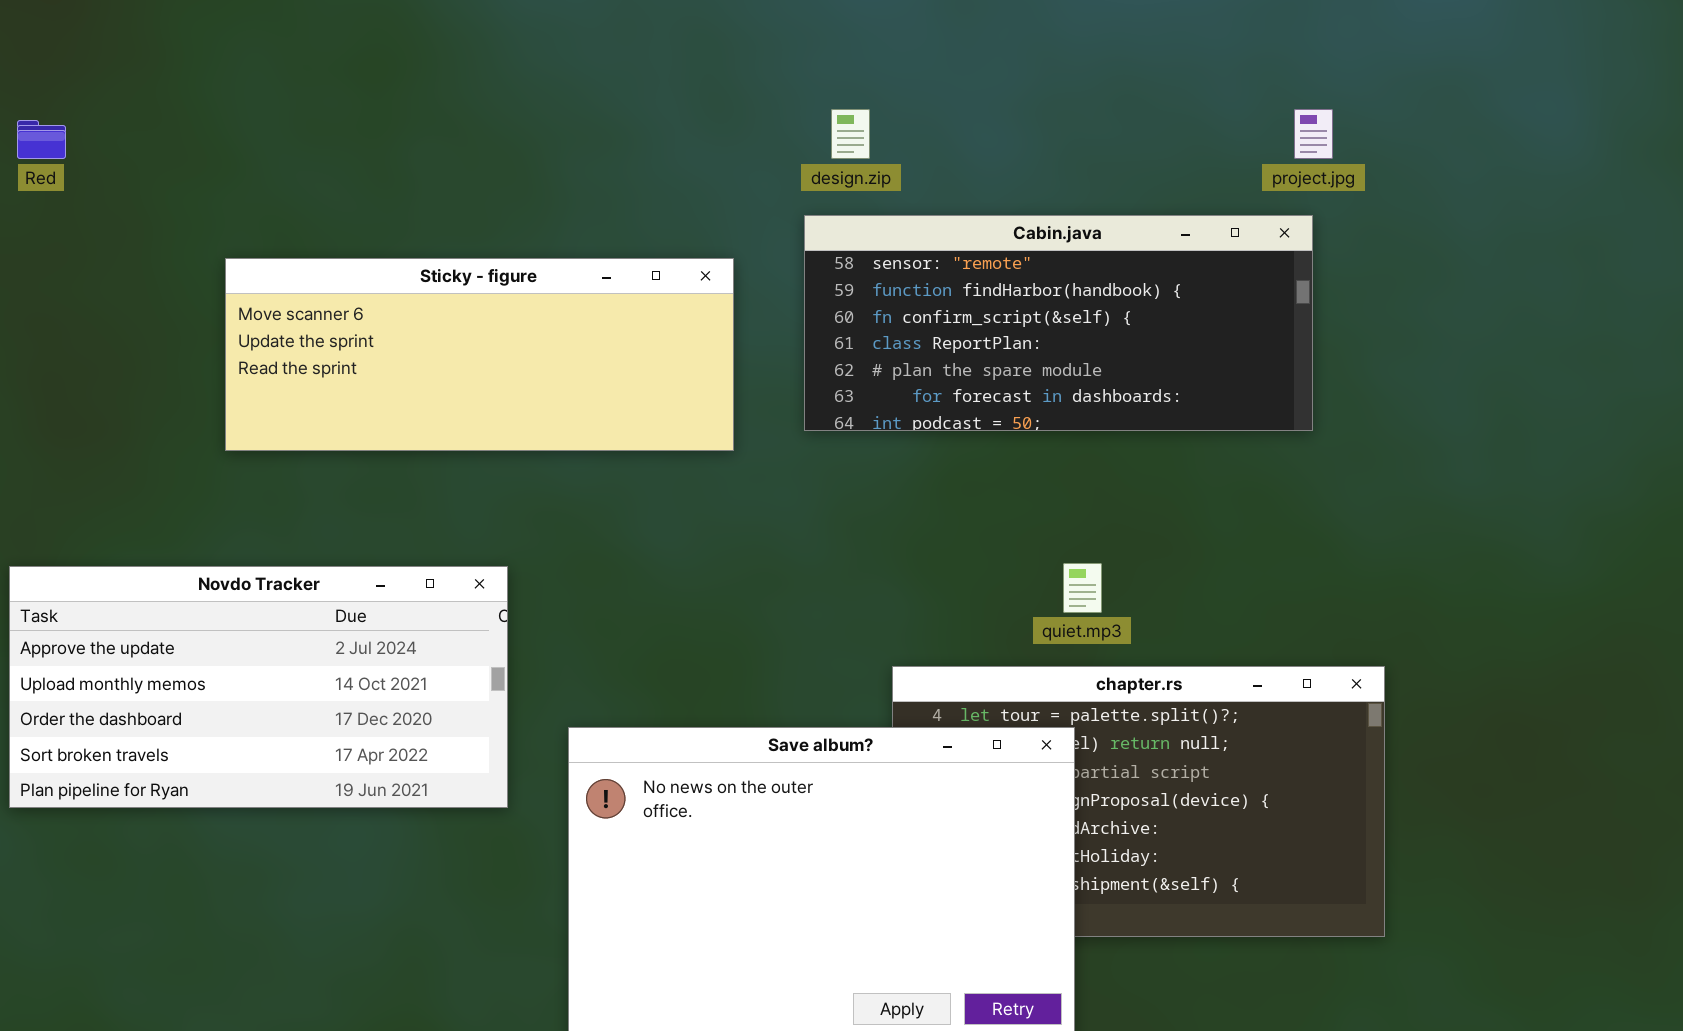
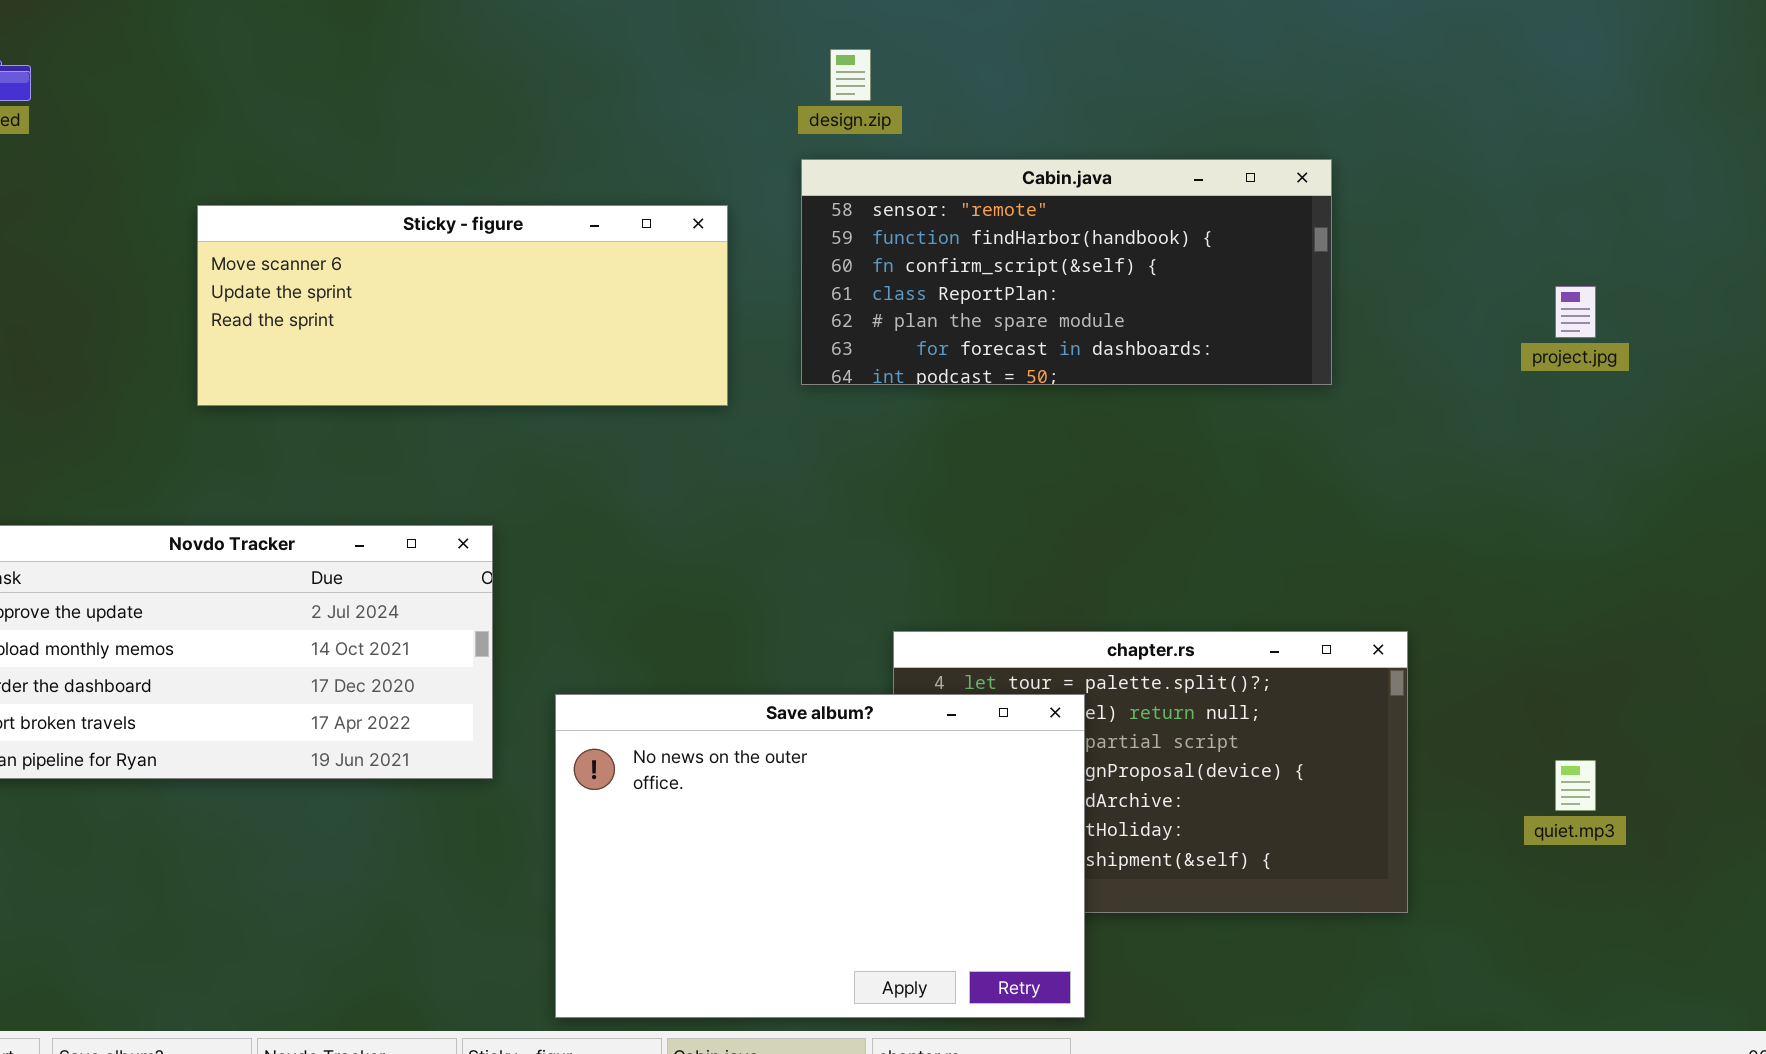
project.jpg: [1294,109,1333,159] -> [1555,286,1596,338], moved
quiet.mp3: [1063,563,1102,613] -> [1555,760,1596,811], moved

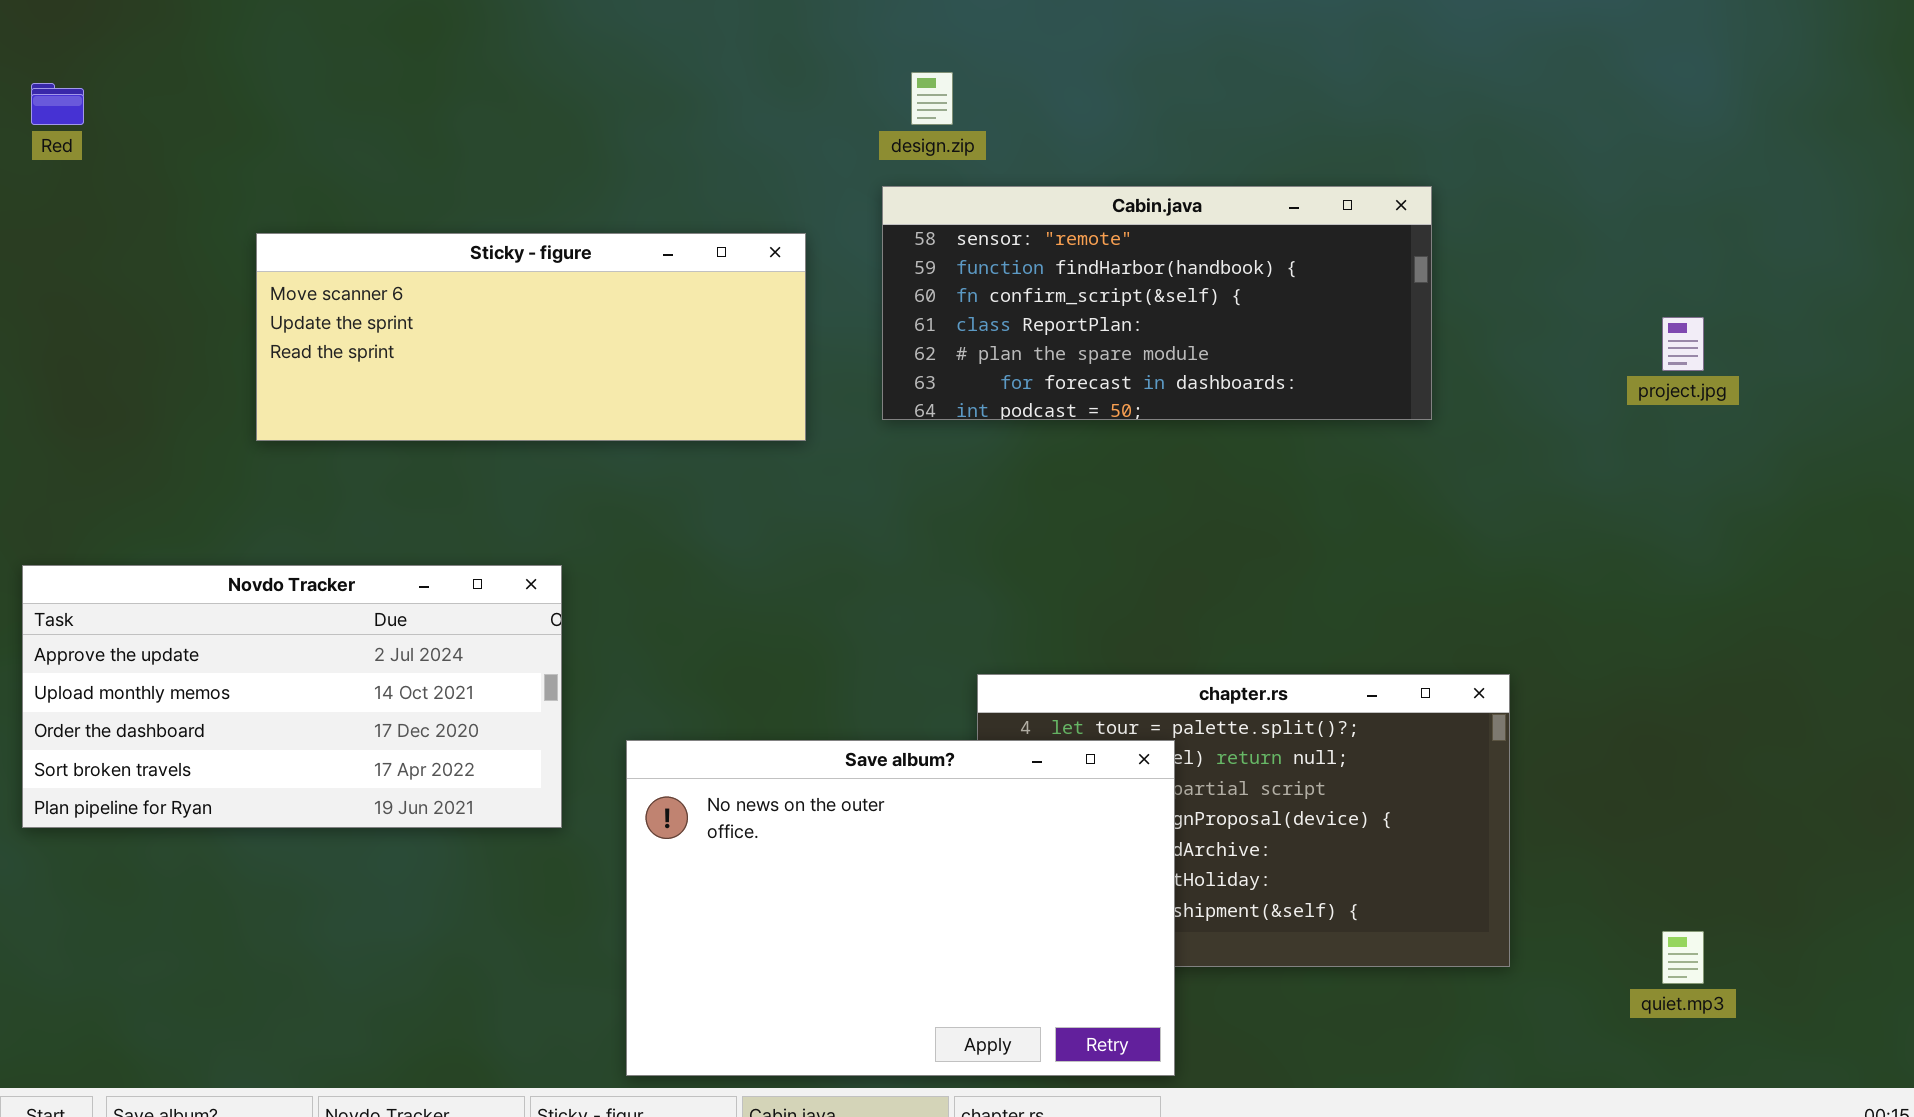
quiet.mp3: [1555,760,1596,811] -> [1662,931,1704,984], moved

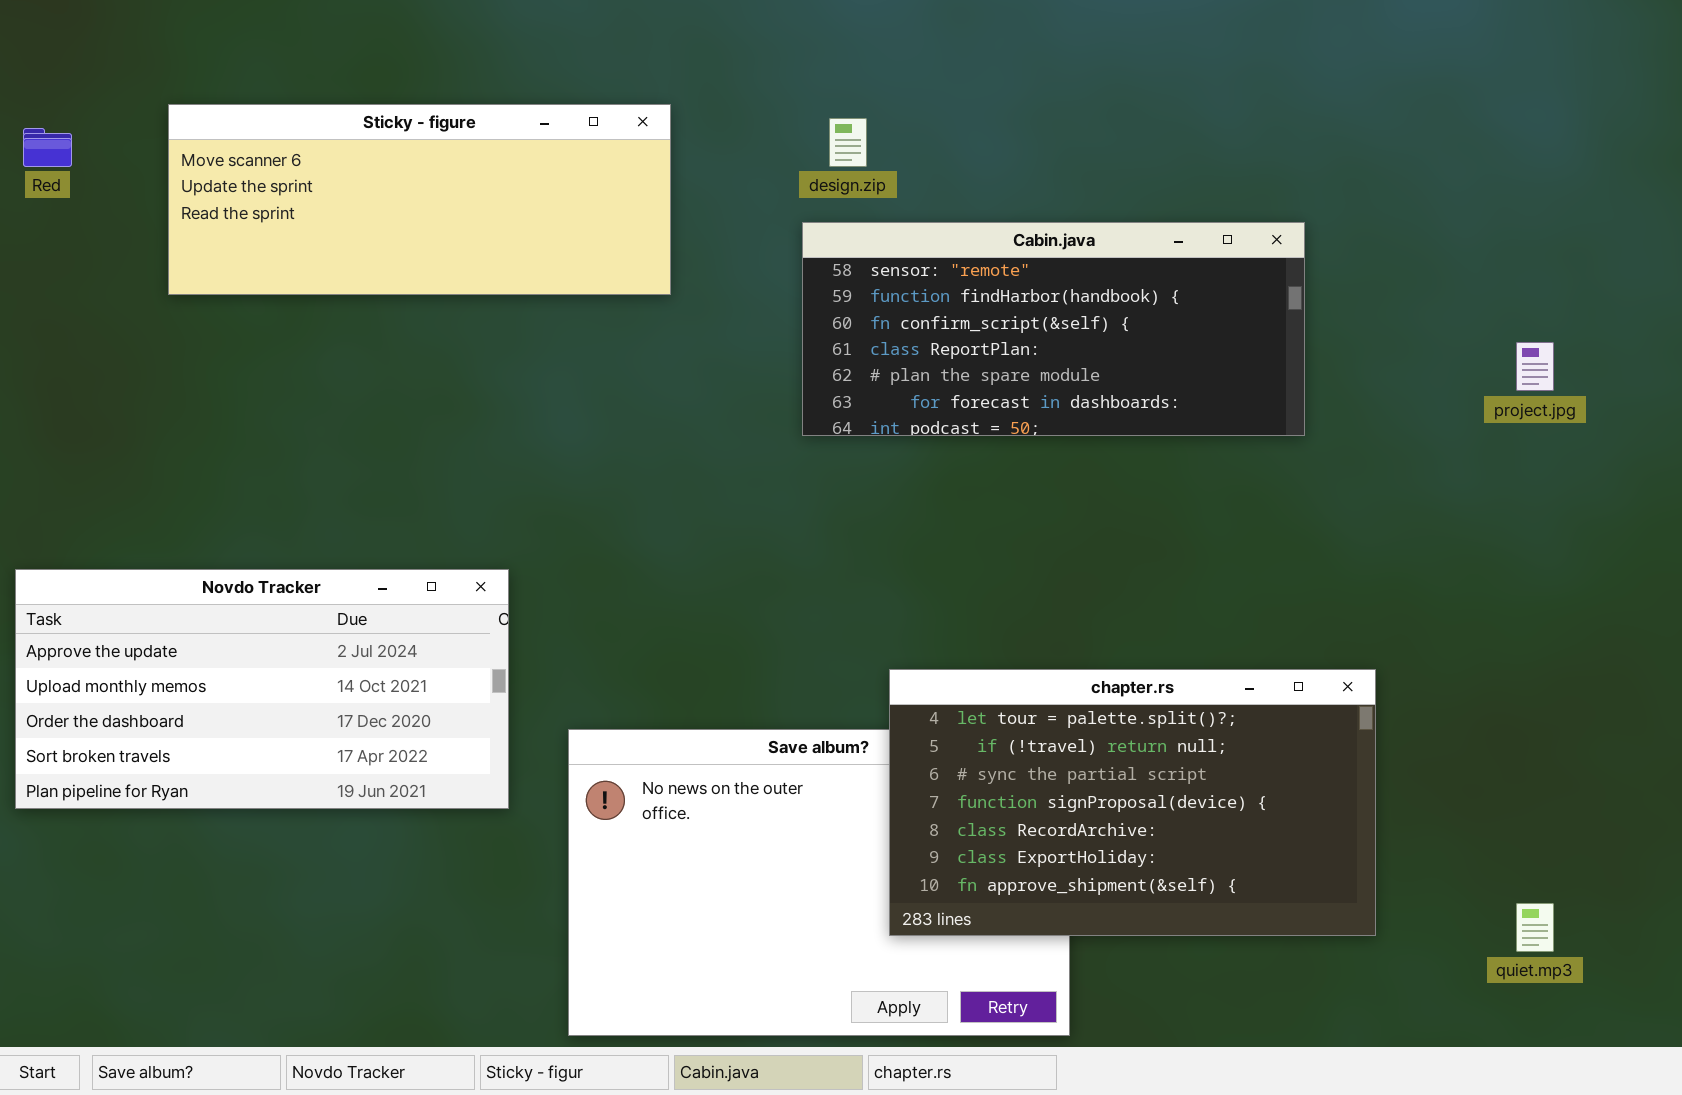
Sticky - figure: [256,233,806,441] -> [168,104,671,295], moved
chapter.rs: [977,674,1510,967] -> [889,669,1376,936], raised

